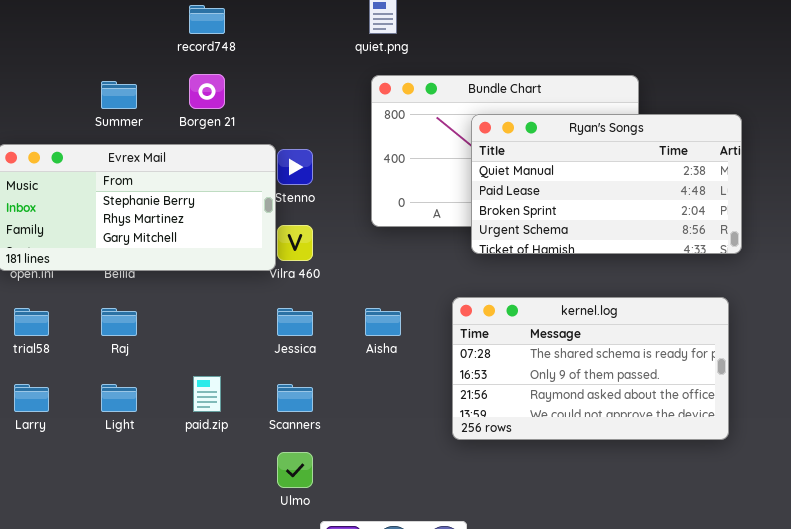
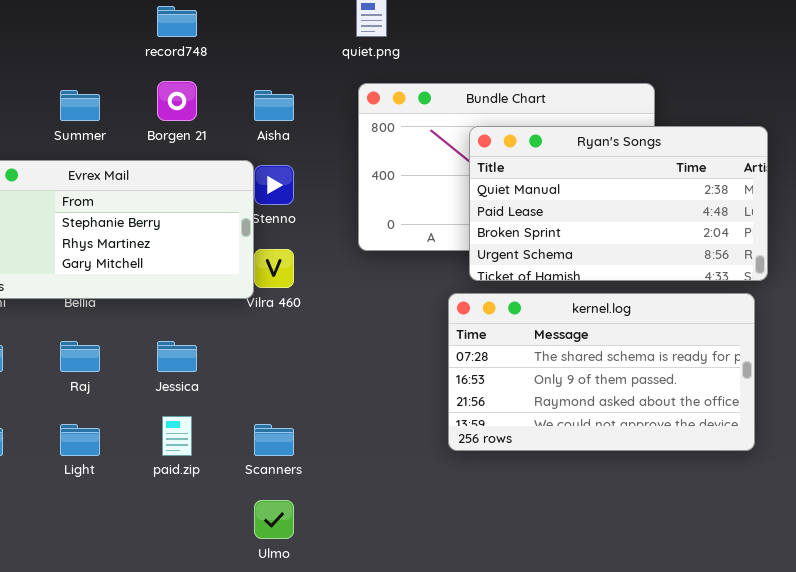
kernel.log: [452,297,729,440] -> [448,293,755,451], moved
Jessica: [277,308,313,336] -> [157,341,197,372], moved
Aisha: [365,308,401,336] -> [254,90,294,121], moved

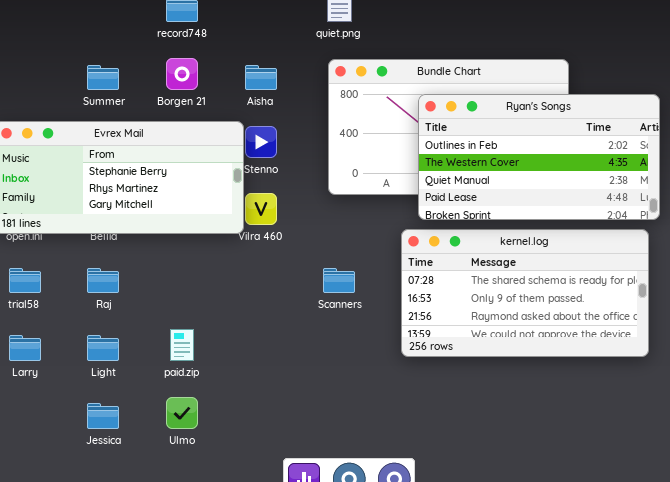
Ryan's Songs: [469,126,768,281] -> [418,94,660,220], scrolled up 2 rows
Jessica: [157,341,197,372] -> [87,403,119,429], moved
Scanners: [254,424,294,456] -> [323,268,355,293], moved
Ulmo: [254,500,294,539] -> [166,397,198,429], moved

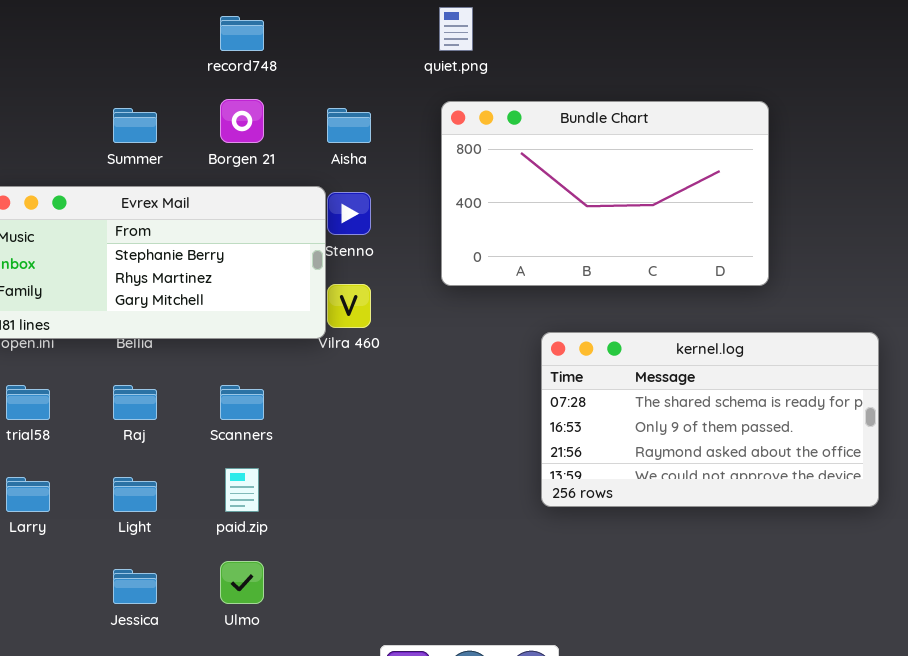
Ryan's Songs: [418,94,660,220] -> none, closed
Scanners: [323,268,355,293] -> [220,385,264,420], moved

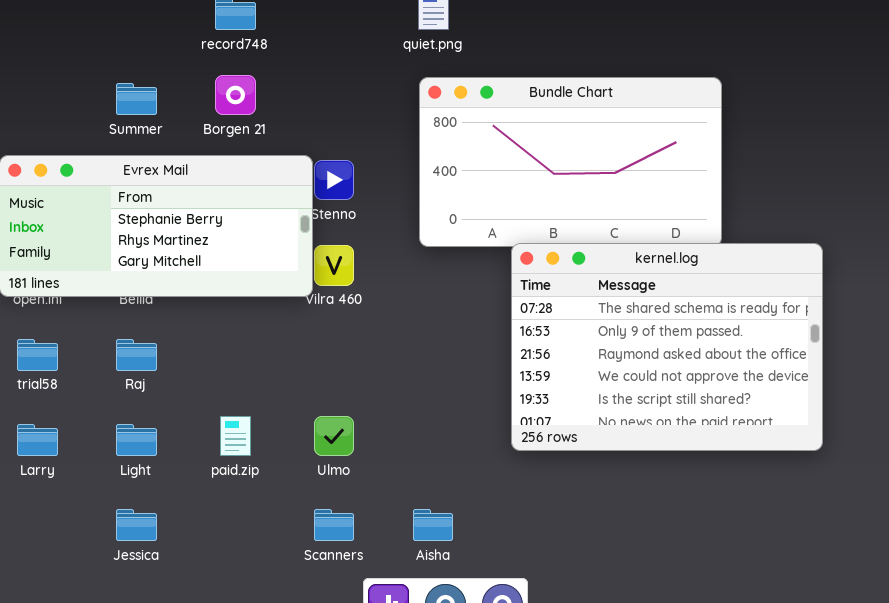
Aisha: [327,108,371,143] -> [413,509,453,541], moved
kernel.log: [541,332,879,507] -> [511,243,823,451], resized
Scanners: [220,385,264,420] -> [314,509,354,541], moved
Ulmo: [220,561,264,604] -> [314,416,354,456], moved

